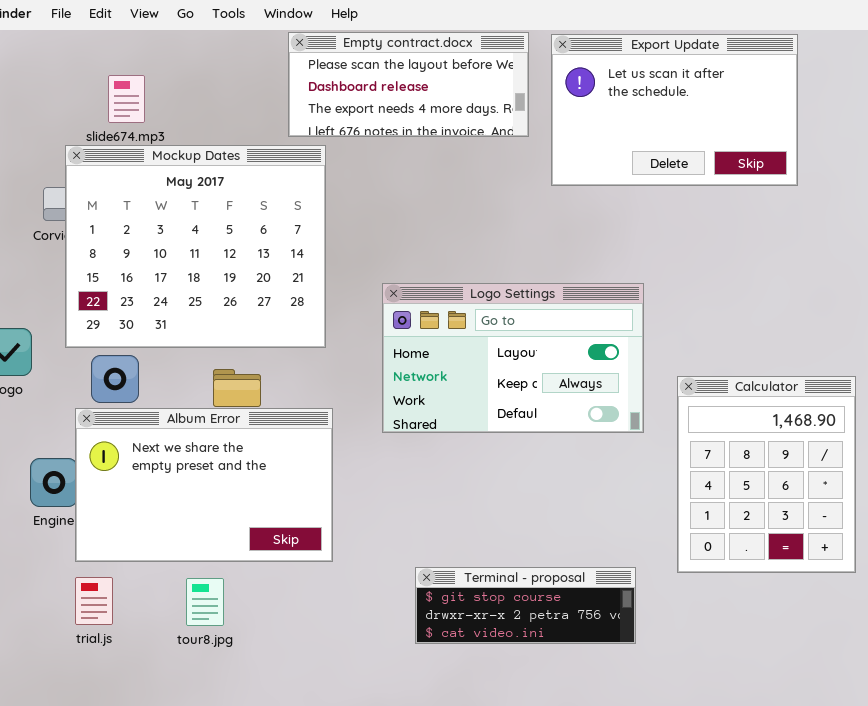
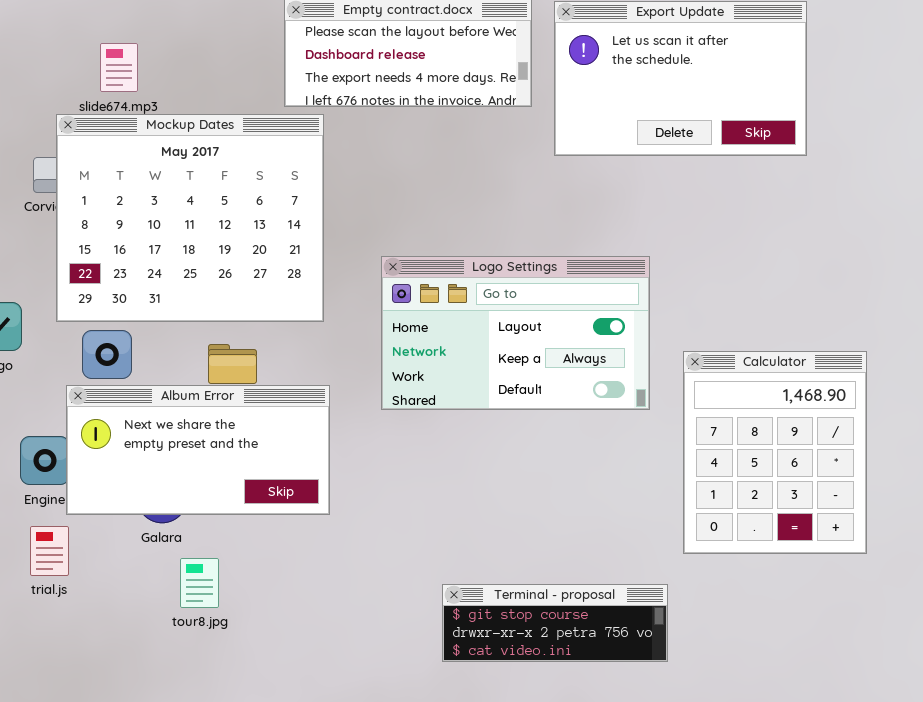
Album Error: [75,408,333,562] -> [66,385,330,515], resized
Terminal - proposal: [415,567,636,644] -> [442,584,668,662], moved
trial.js: [75,577,113,625] -> [30,526,69,576], moved

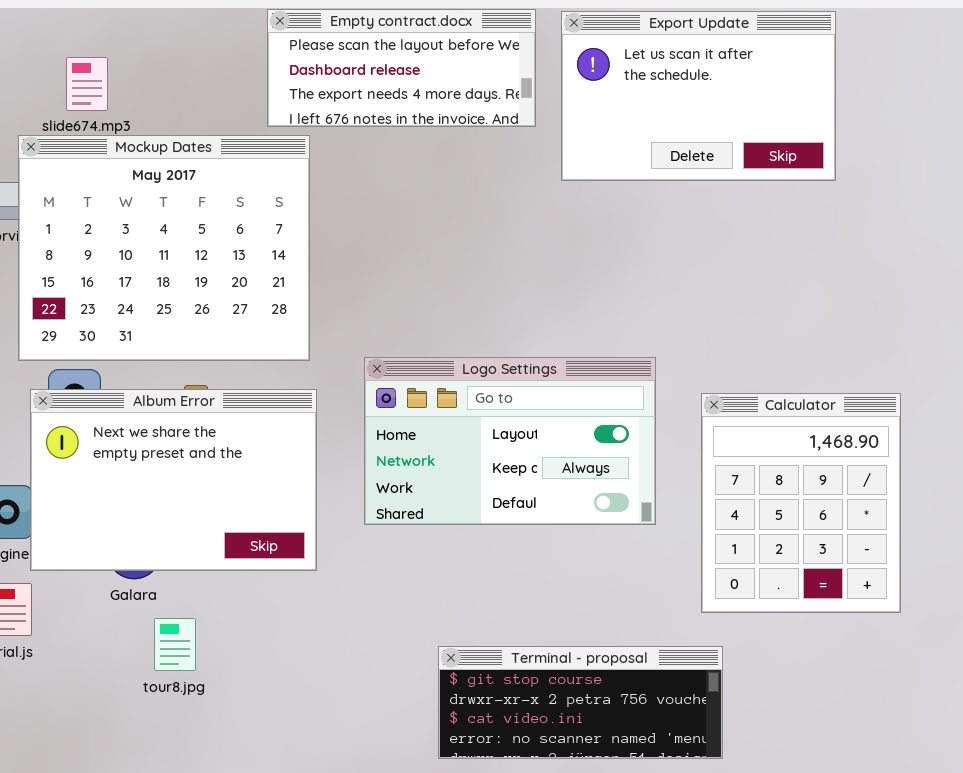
Logo Settings: [381,256,650,410] -> [364,357,656,525], moved
Album Error: [66,385,330,515] -> [30,389,317,571], resized
Terminal - proposal: [442,584,668,662] -> [438,646,723,759], resized

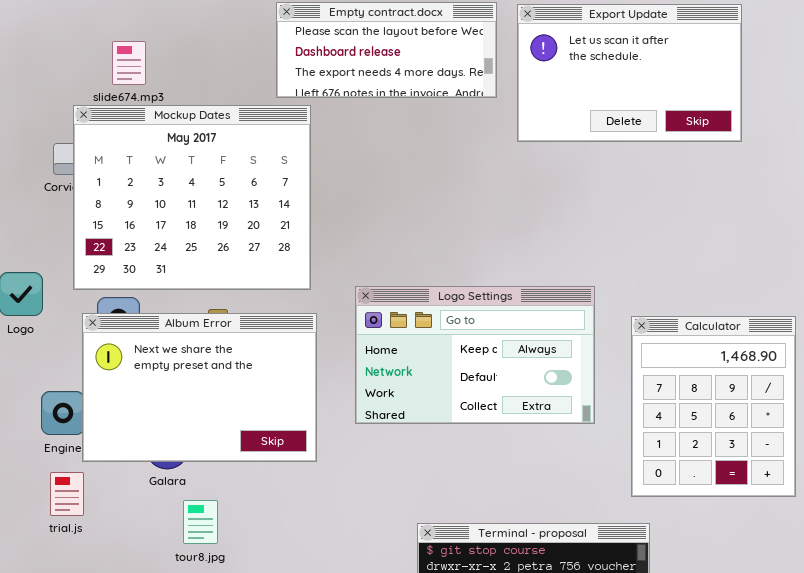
Logo Settings: [364,357,656,525] -> [355,286,595,424], scrolled down 1 row

